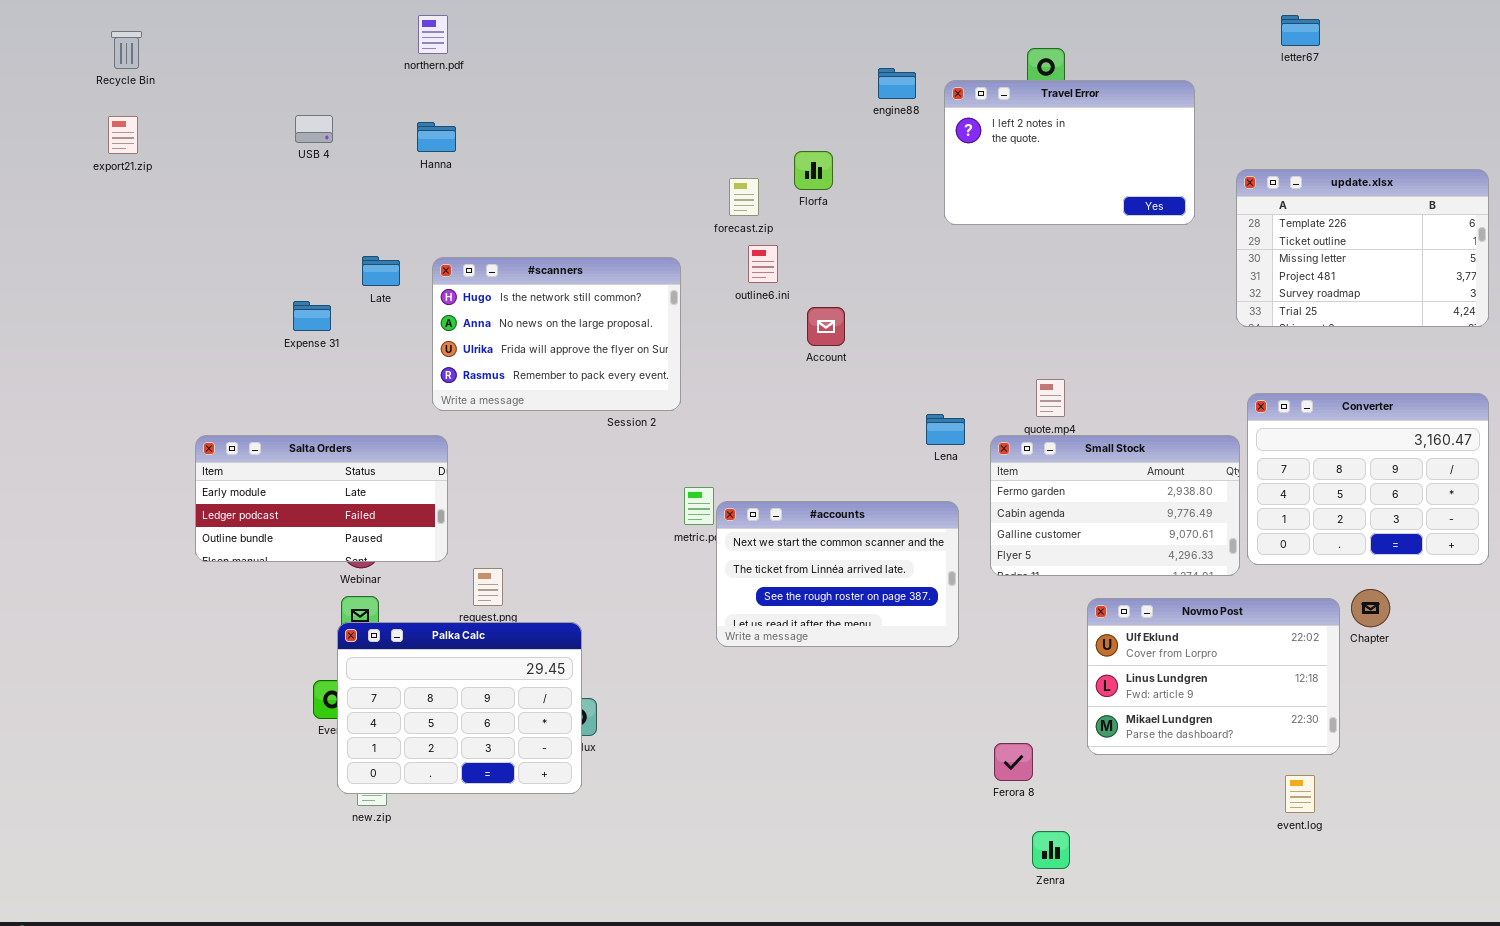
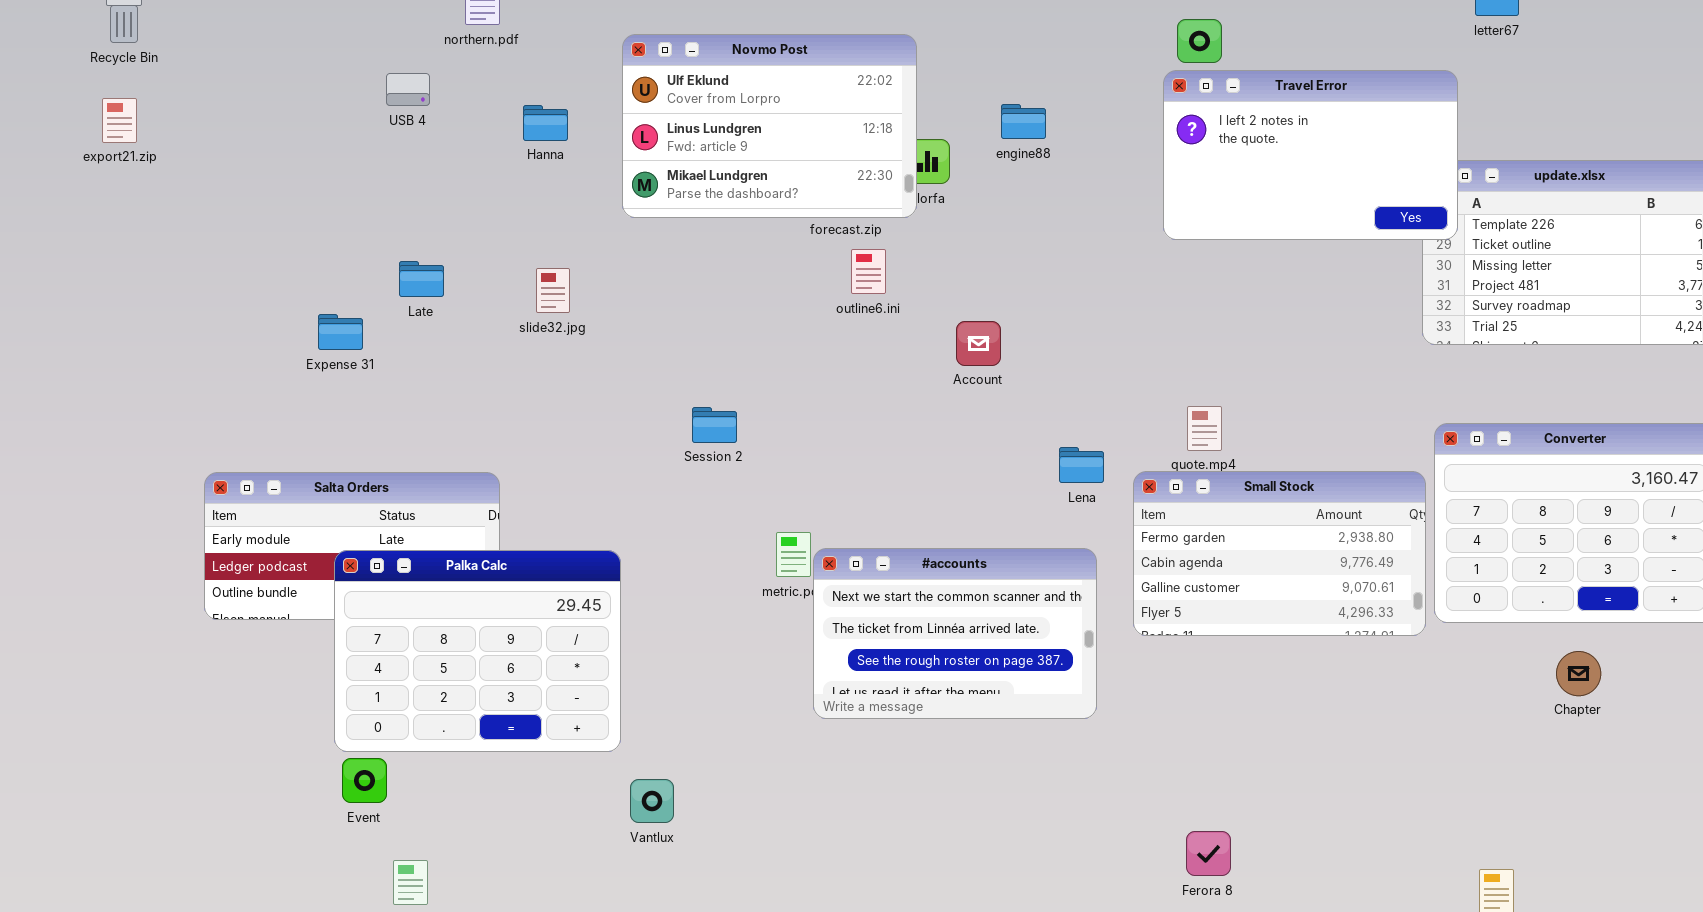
engine88: [878,68,916,99] -> [1001,104,1046,139], moved
Travel Error: [944,80,1195,225] -> [1163,70,1458,240], moved
USB 4: [295,115,333,143] -> [386,73,430,106], moved
Hanna: [417,122,456,152] -> [523,105,568,141], moved
#scanners: [432,257,681,411] -> none, closed
Account: [807,307,845,346] -> [956,321,1001,366], moved
Novmo Post: [1087,598,1340,755] -> [622,34,917,218], moved
Palka Calc: [337,622,582,794] -> [334,550,621,752], moved
Ferora 8: [994,743,1033,781] -> [1186,831,1231,876], moved

